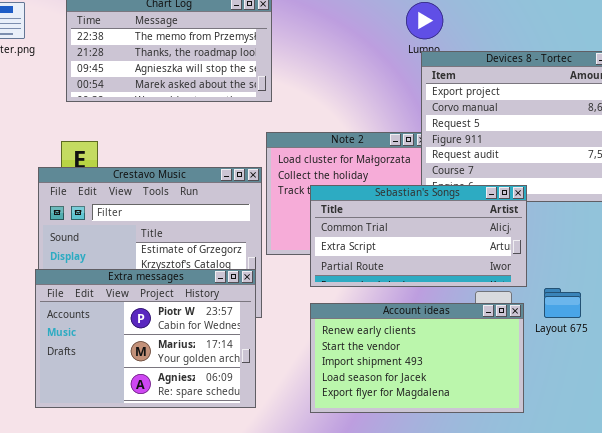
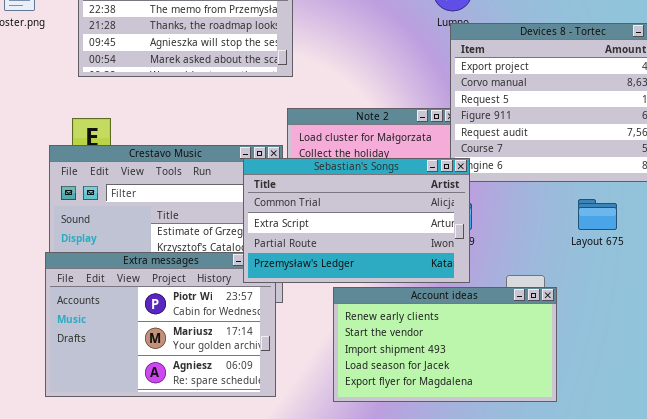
Sebastian's Songs: [310,185,527,287] -> [243,158,470,283], moved, resized
Layout 675: [544,288,581,318] -> [578,199,617,230], moved

